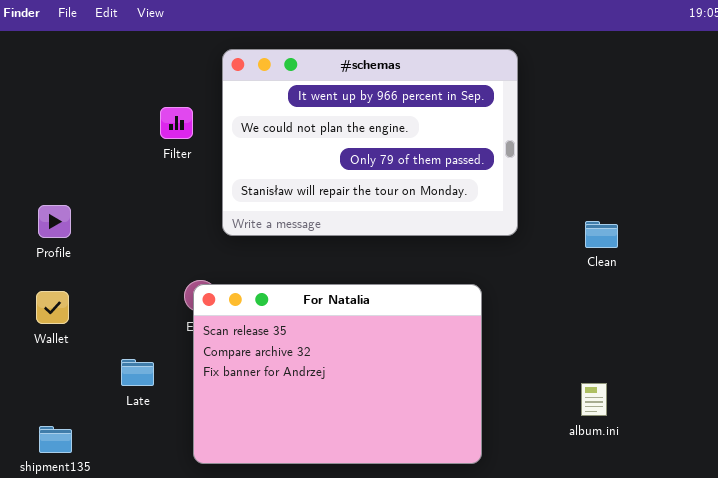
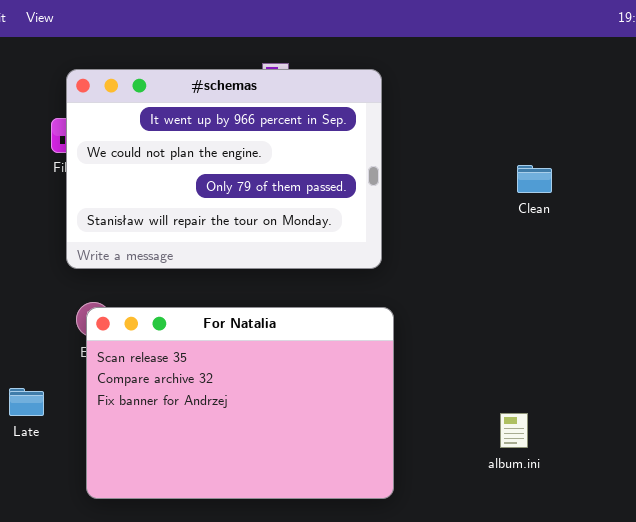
#schemas: [222,49,518,236] -> [66,69,382,269], moved
Clean: [585,221,618,248] -> [517,165,552,193], moved

